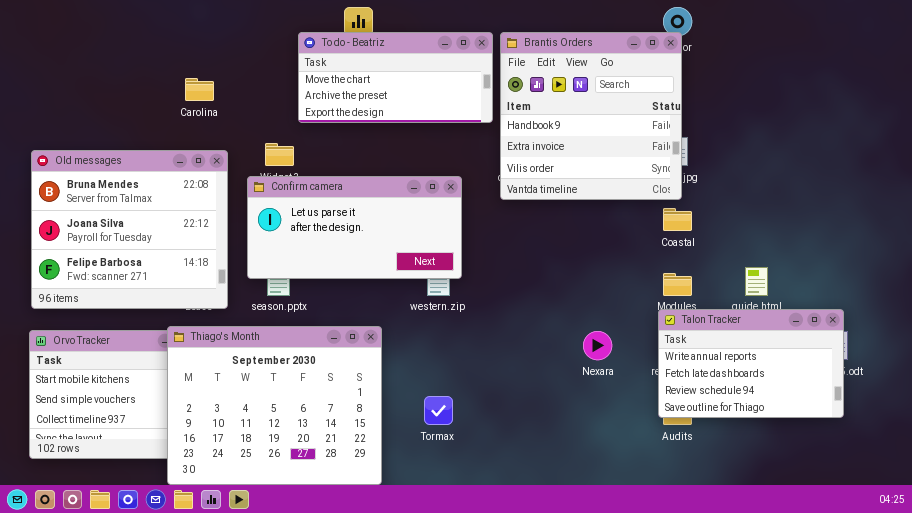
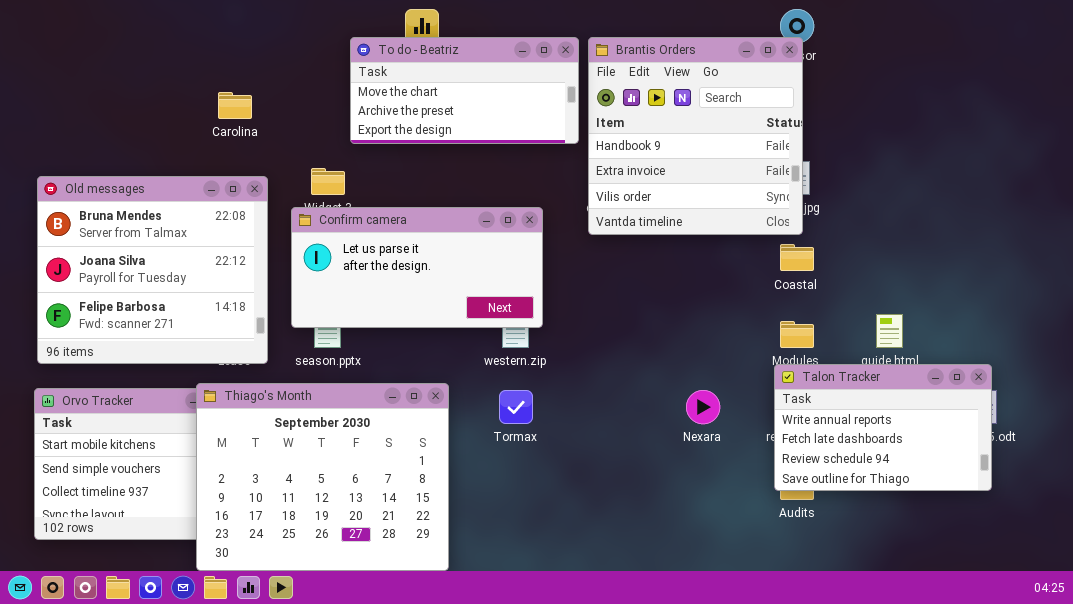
Tormax: [424,396,453,425] -> [499,390,533,424], moved

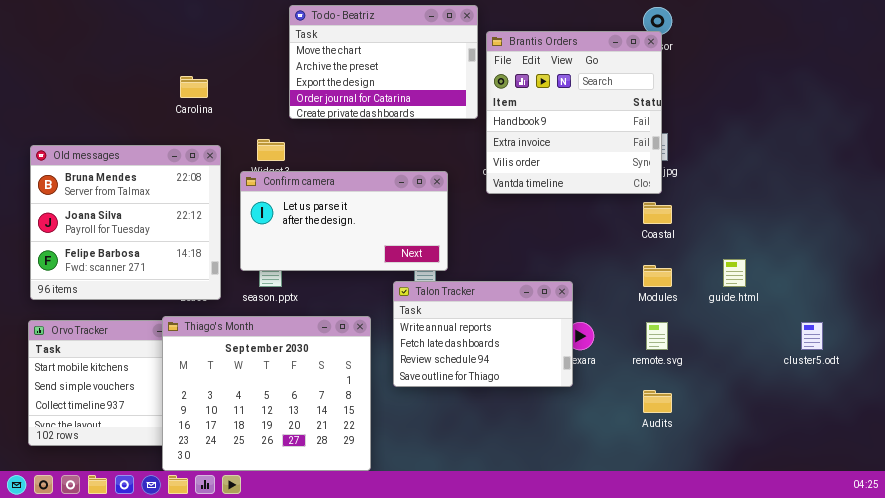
To do - Beatriz: [350,37,579,144] -> [289,5,478,119], resized
Talon Tracker: [774,364,992,491] -> [393,281,573,387], moved

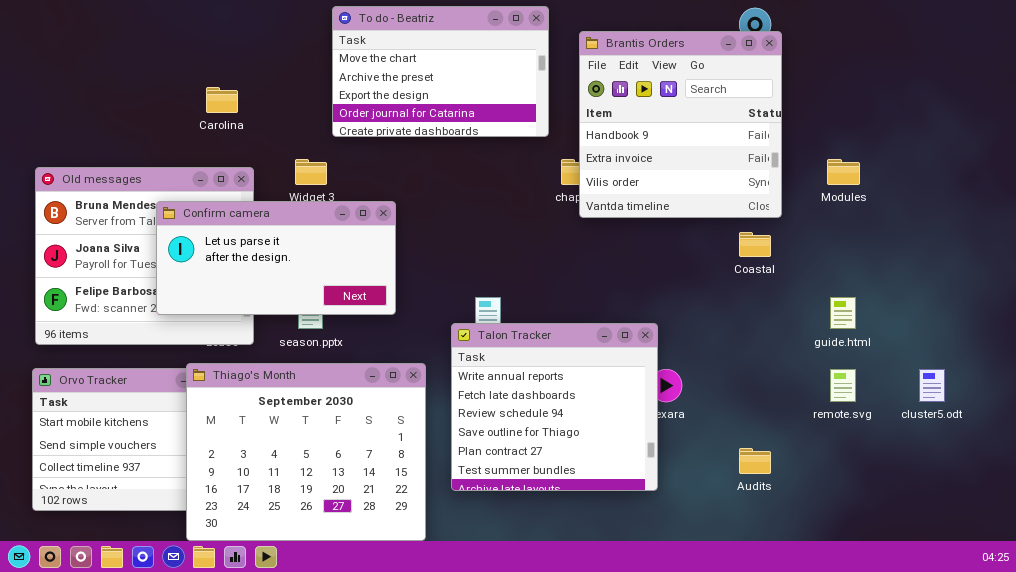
Brantis Orders: [486,31,662,194] -> [579,31,782,218], moved
Confirm camera: [240,171,448,271] -> [156,201,396,315], moved
Modules: [643,265,672,287] -> [827,159,860,185], moved
Talon Tracker: [393,281,573,387] -> [451,323,658,491], resized
remote.svg: [646,322,668,350] -> [830,369,856,402], moved

